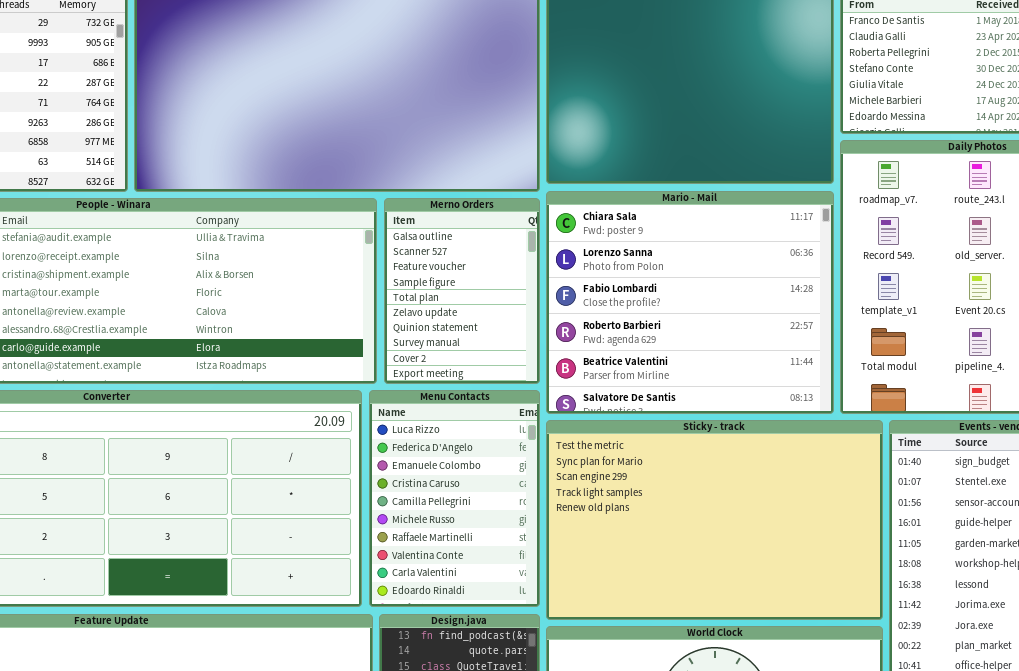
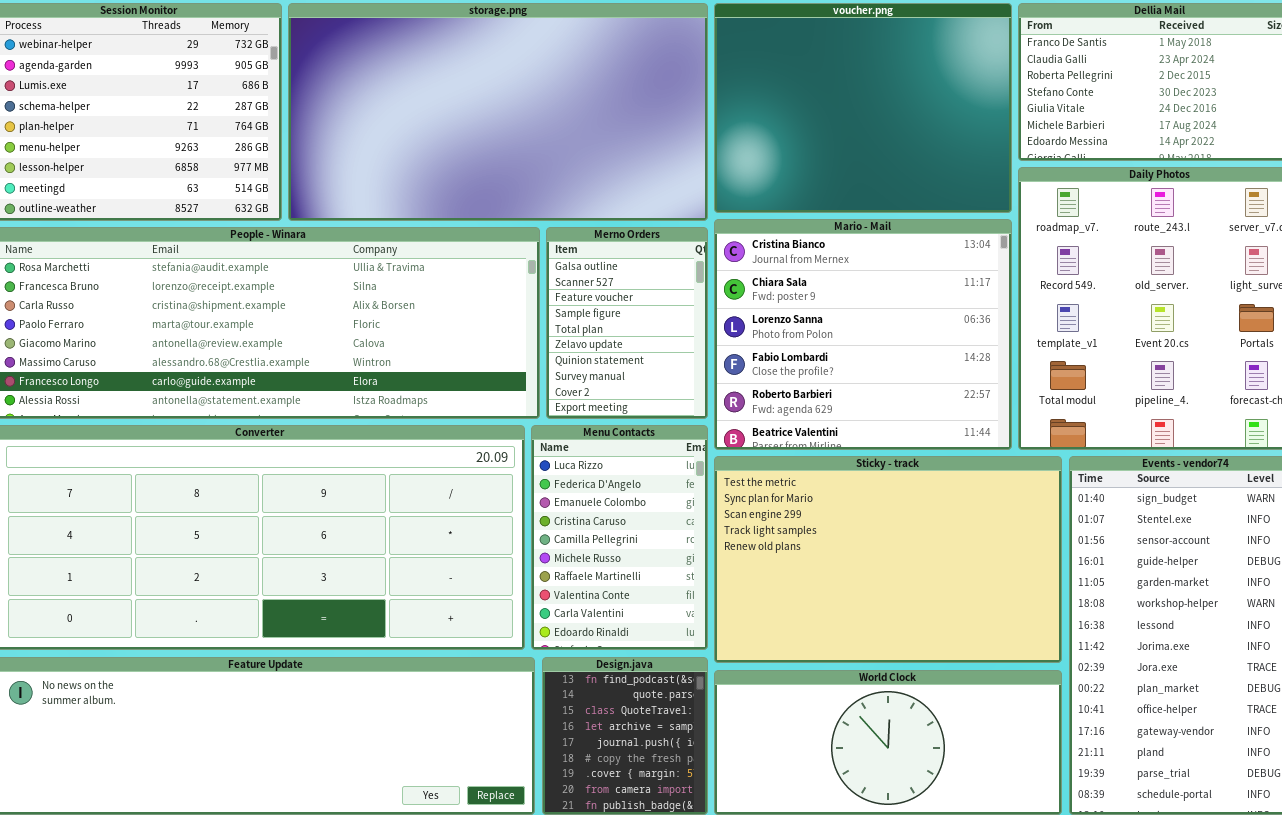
Mario - Mail: [546,191,834,414] -> [714,219,1012,450], scrolled up 1 row

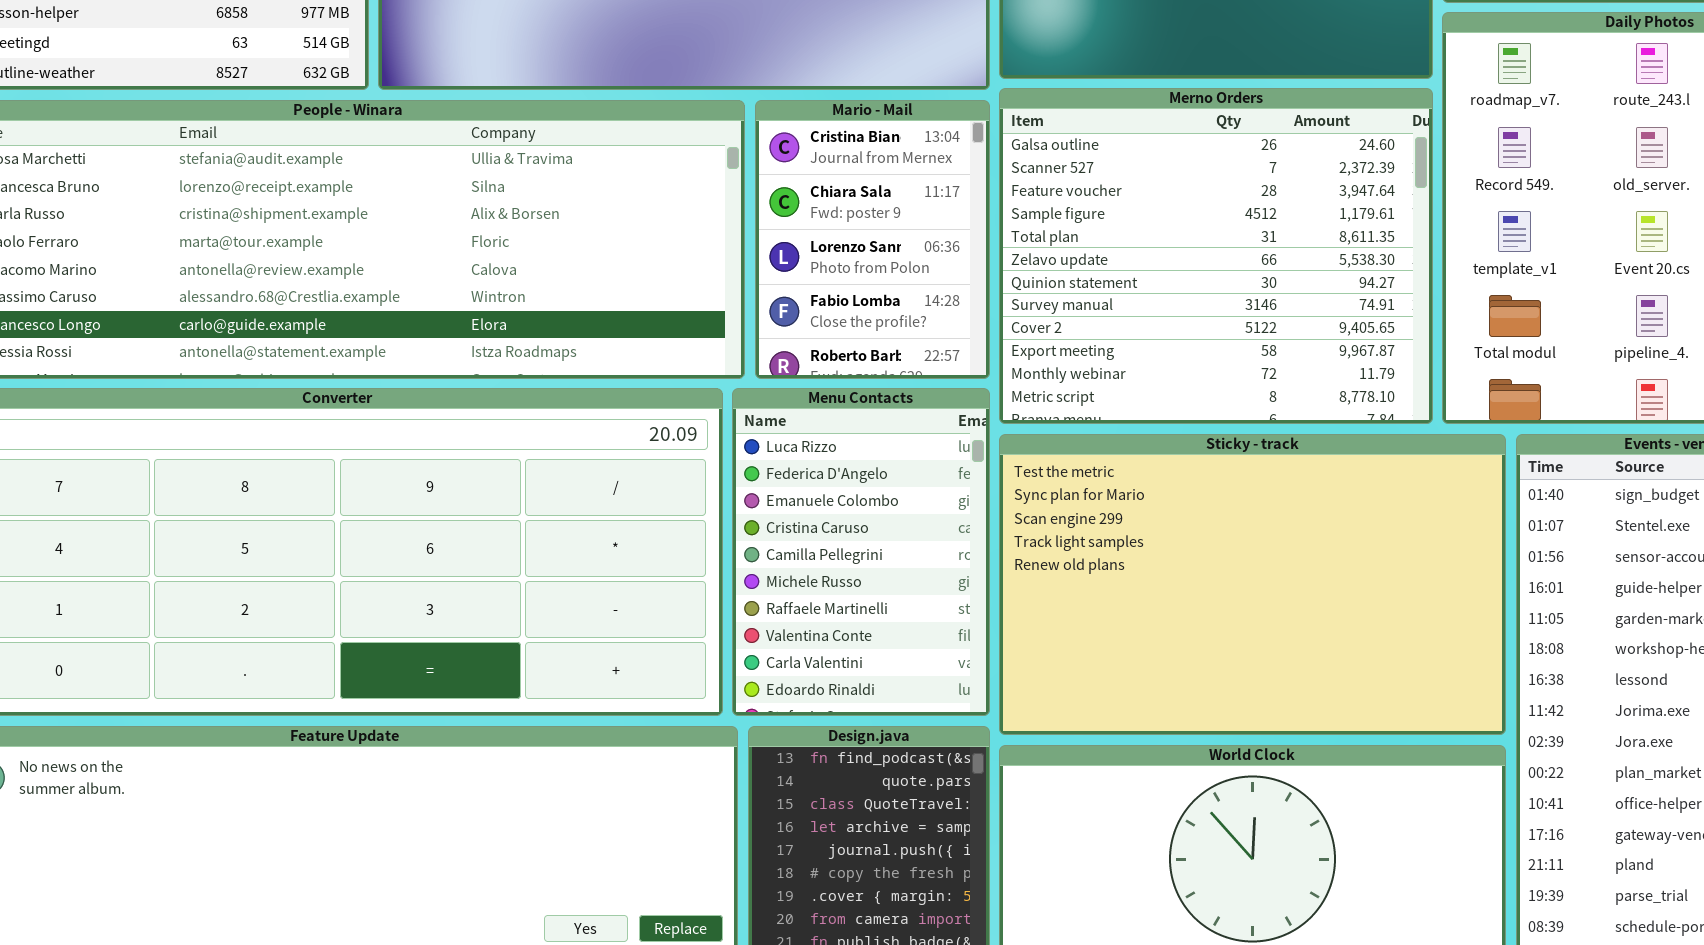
Mario - Mail: [714,219,1012,450] -> [755,100,990,379], moved, resized
Merno Orders: [546,227,708,419] -> [999,88,1433,424], moved, resized

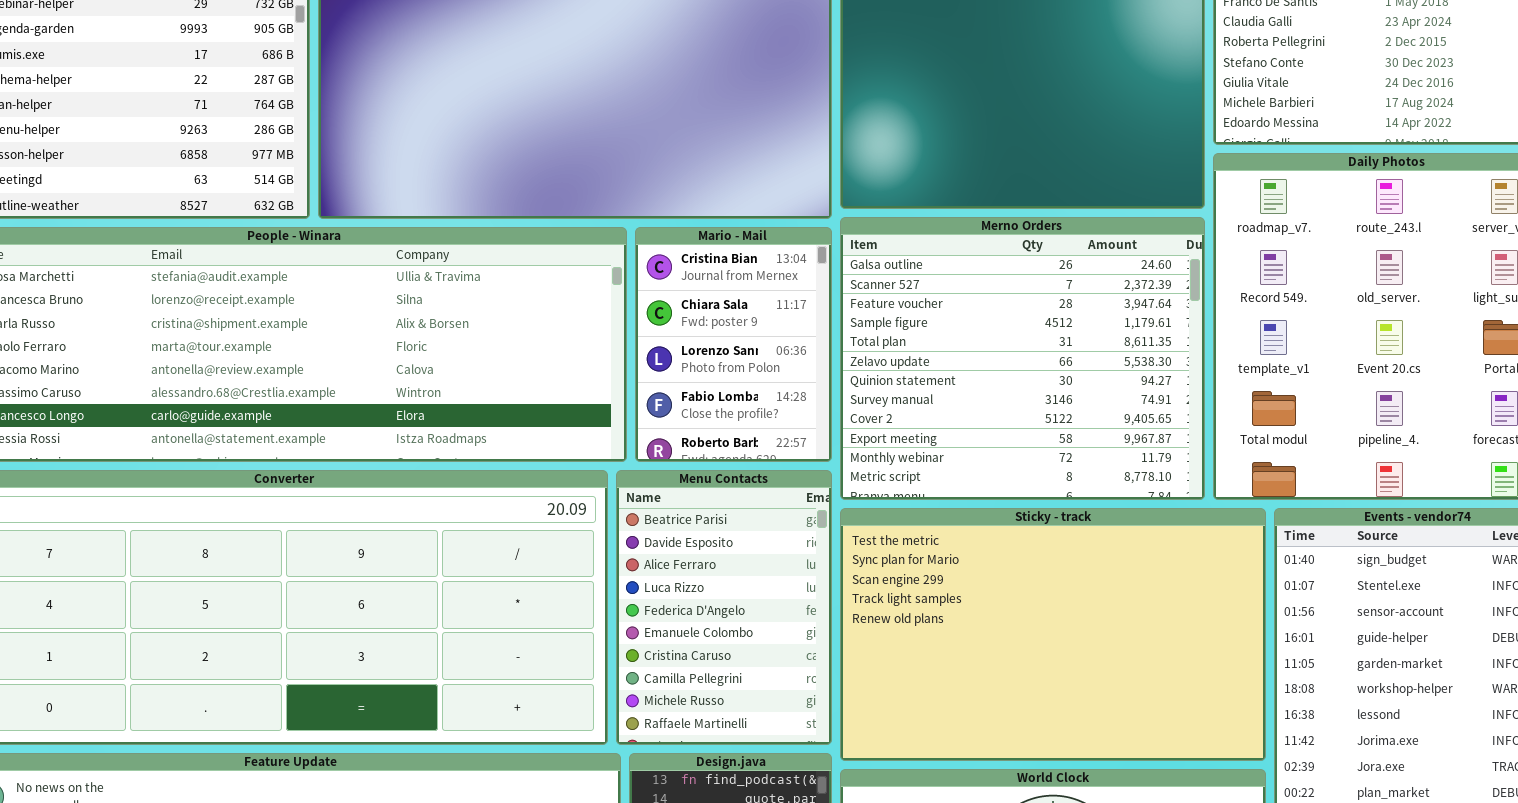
Menu Contacts: [732,388,990,716] -> [616,470,832,745], scrolled up 3 rows

